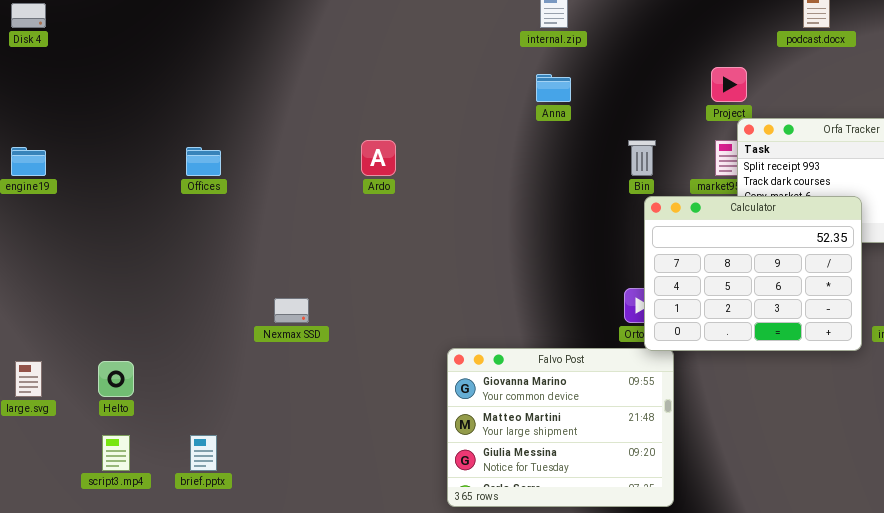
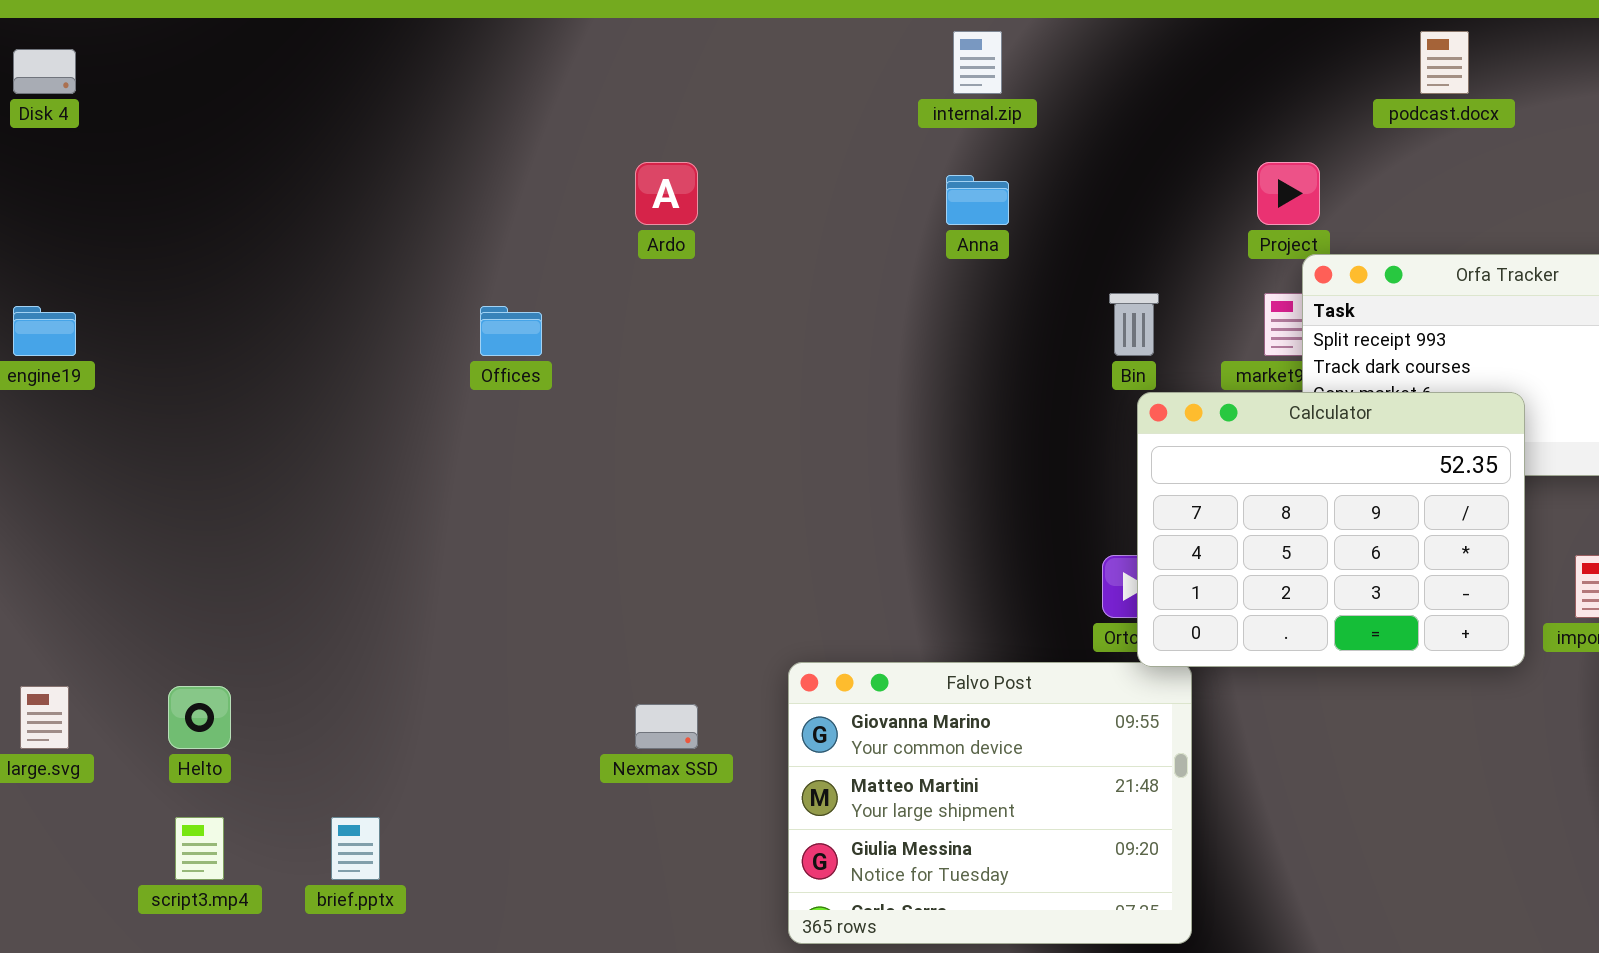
Ardo: [361,140,396,176] -> [635,162,698,225], moved
Offices: [186,147,221,176] -> [480,306,542,356], moved
Nexmax SSD: [274,298,309,323] -> [635,704,698,749], moved

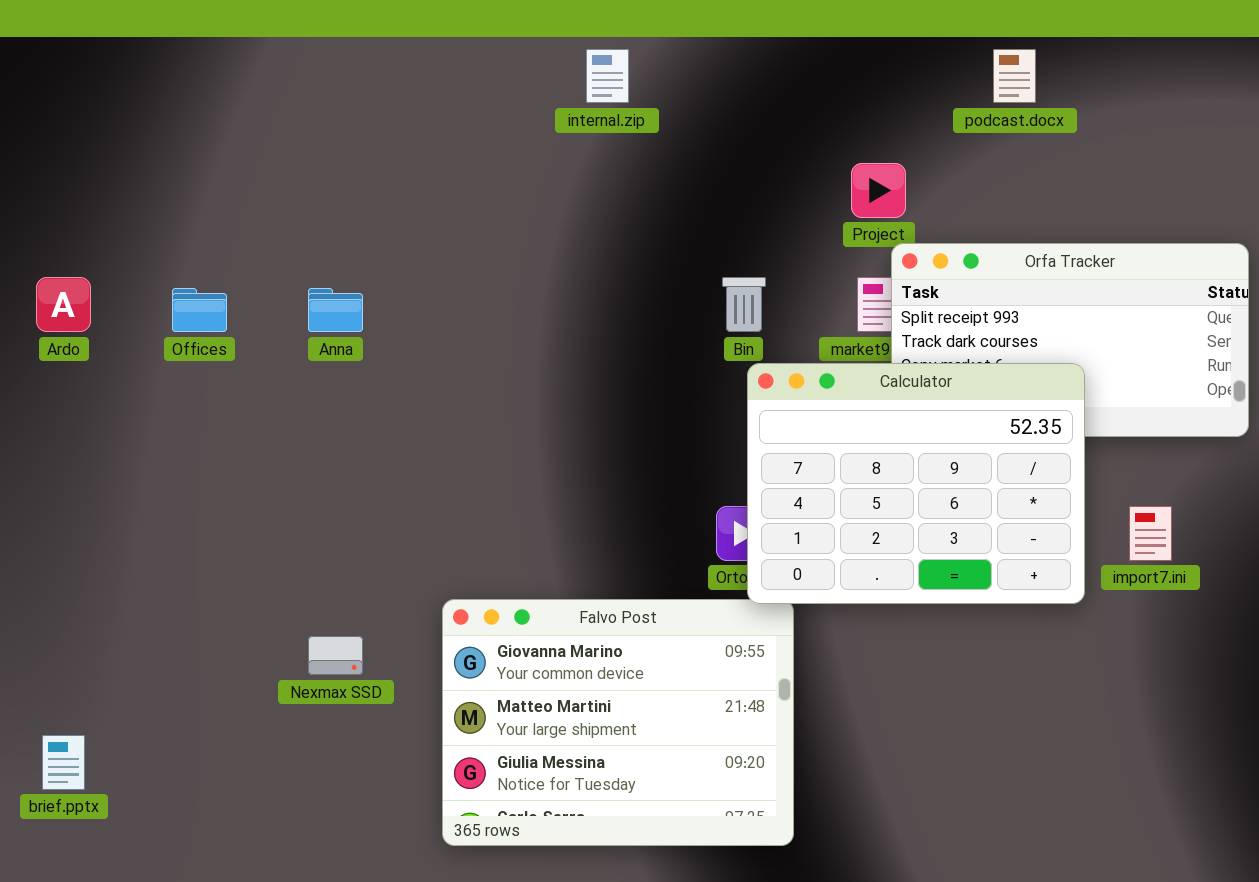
Ardo: [635,162,698,225] -> [36,277,91,332], moved
Anna: [946,175,1009,225] -> [308,288,363,332], moved

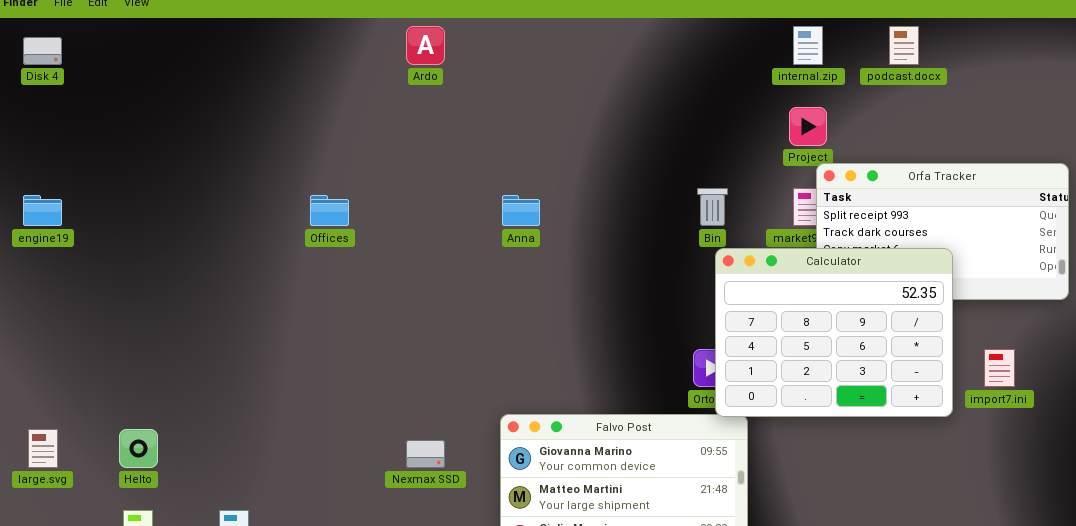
internal.zip: [586,49,629,103] -> [793,26,823,65], moved
Ardo: [36,277,91,332] -> [406,26,445,65], moved
Anna: [308,288,363,332] -> [502,195,540,226], moved

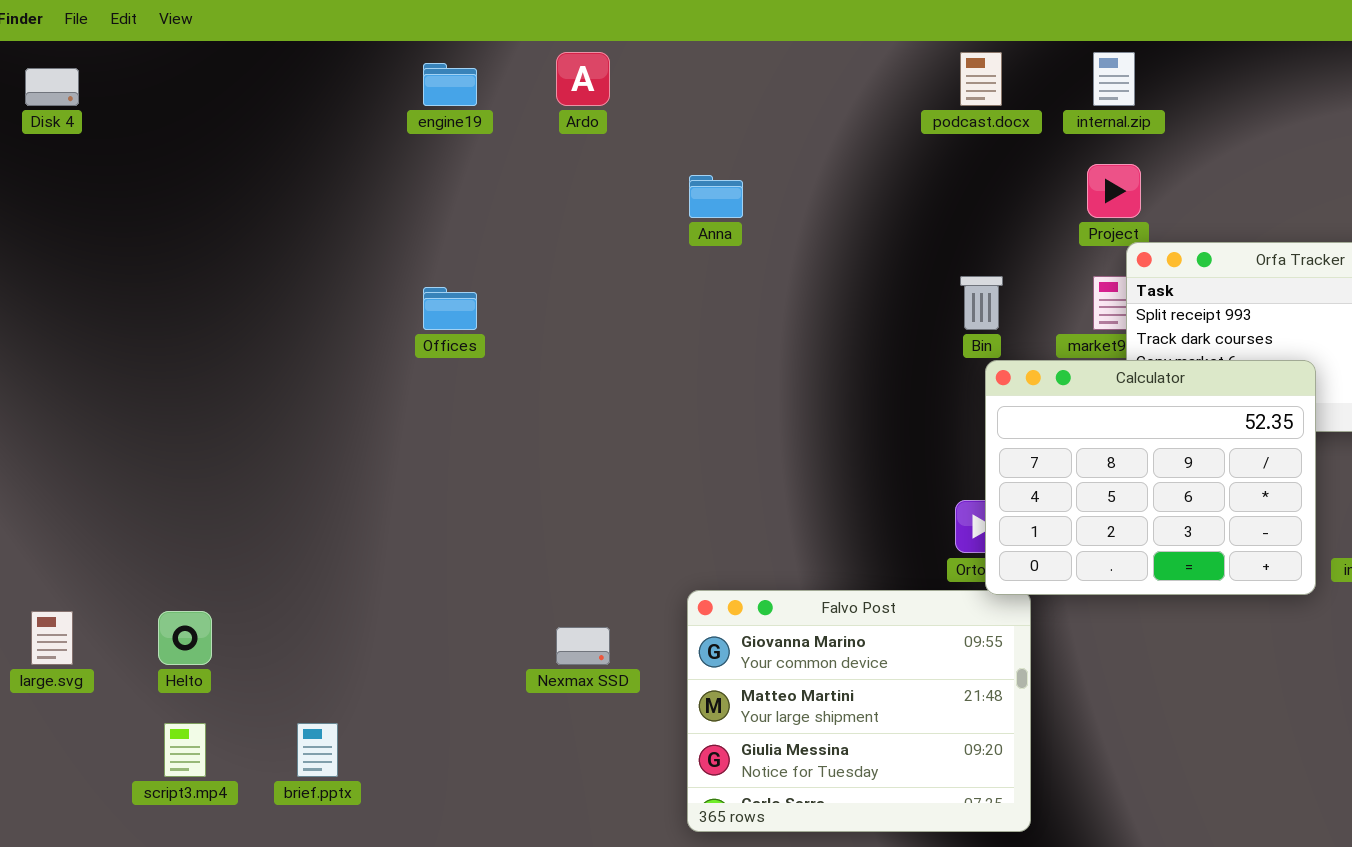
podcast.docx: [889,26,919,65] -> [960,52,1002,106], moved
engine19: [23,195,62,226] -> [423,63,477,106], moved
Anna: [502,195,540,226] -> [689,175,743,218], moved

